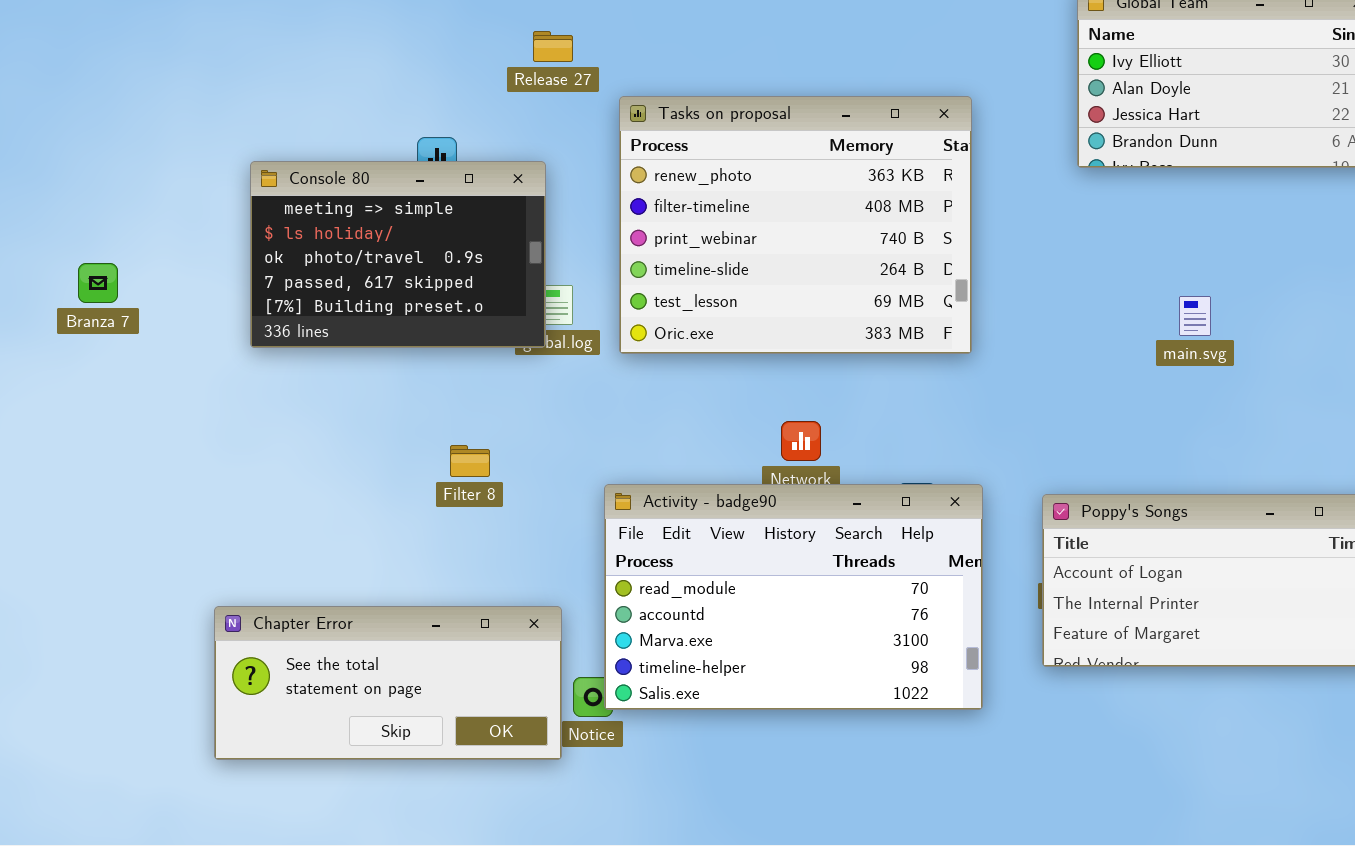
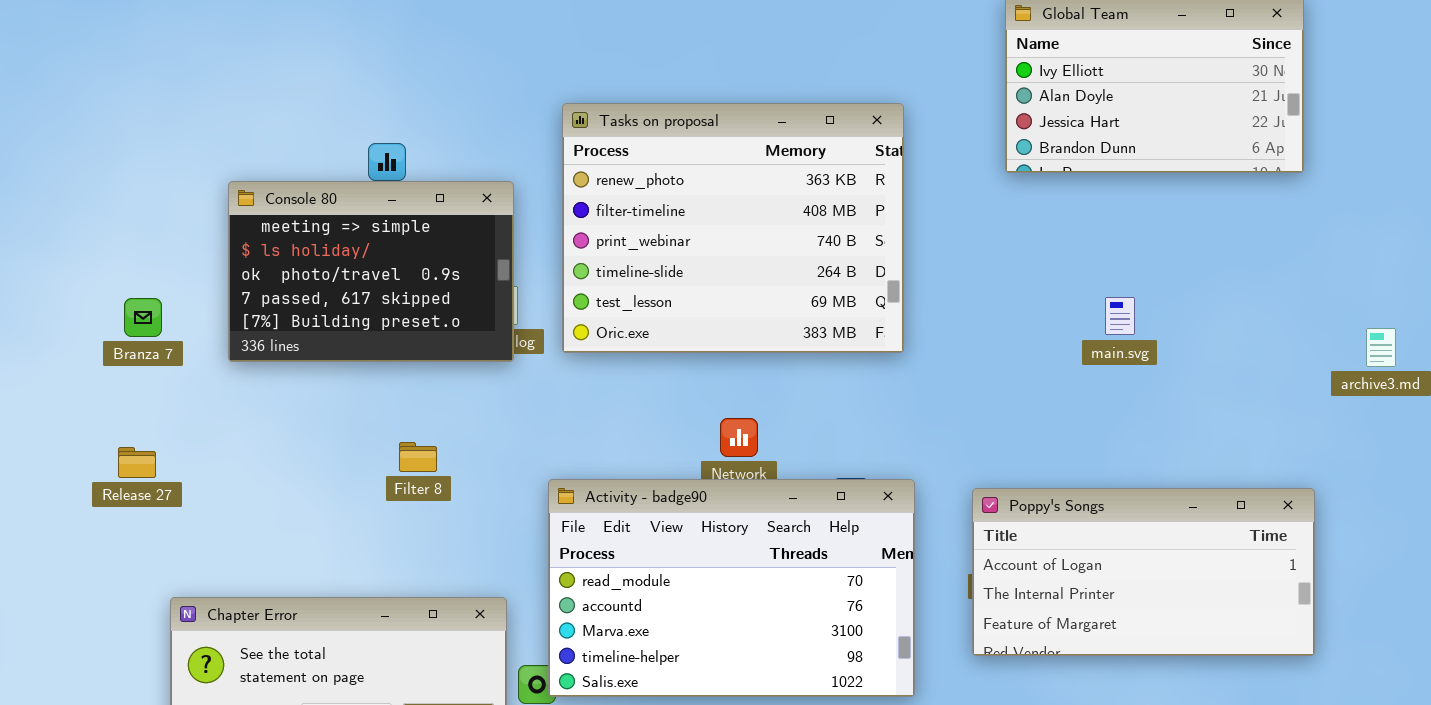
Release 27: [533,31,573,62] -> [118,447,156,478], moved
Console 80: [250,161,546,348] -> [228,181,514,362], moved
Branza 7: [78,263,118,303] -> [124,298,162,337], moved

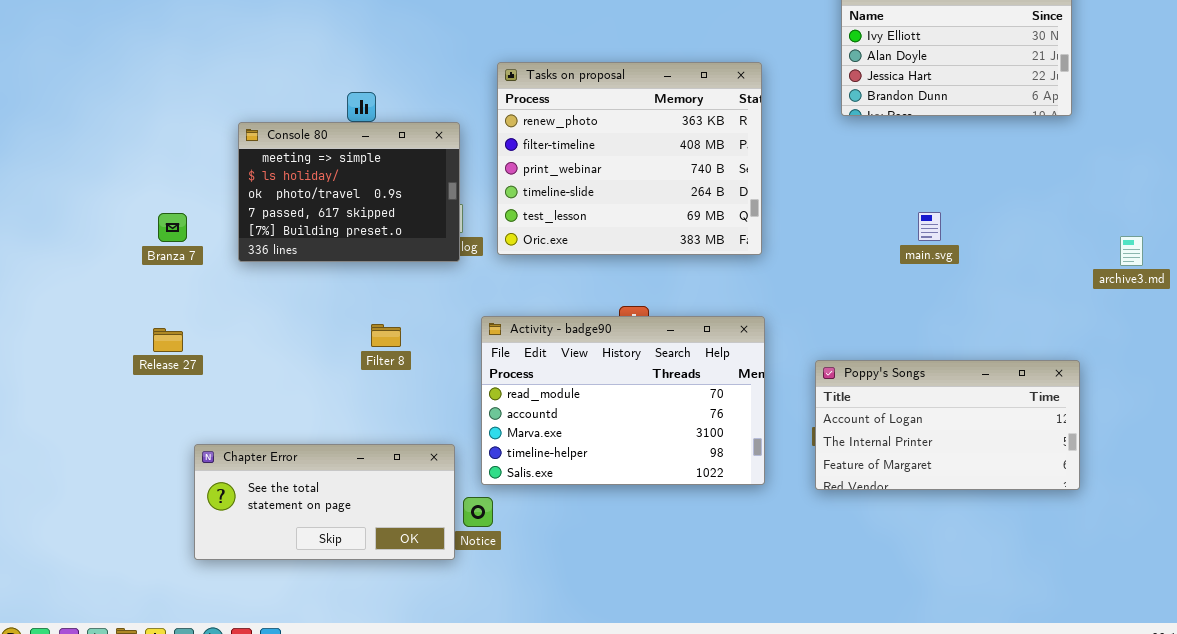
Activity - badge90: [548,479,915,697] -> [481,316,765,485], moved

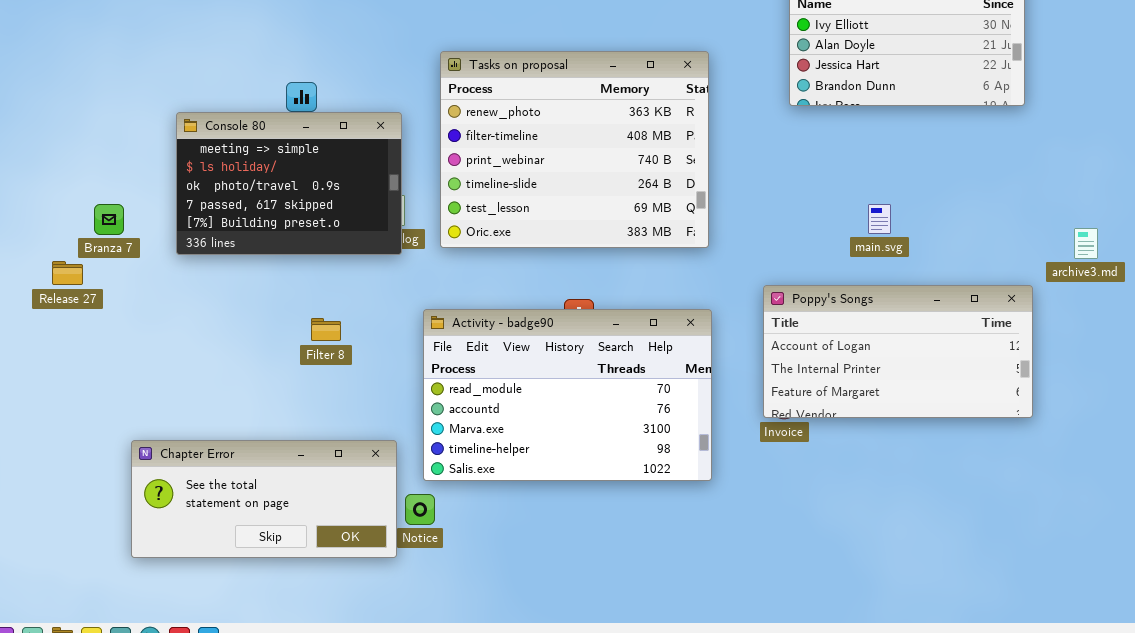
Release 27: [153,328,183,352] -> [52,261,83,285], moved
Poppy's Songs: [815,360,1080,490] -> [763,285,1033,418], moved

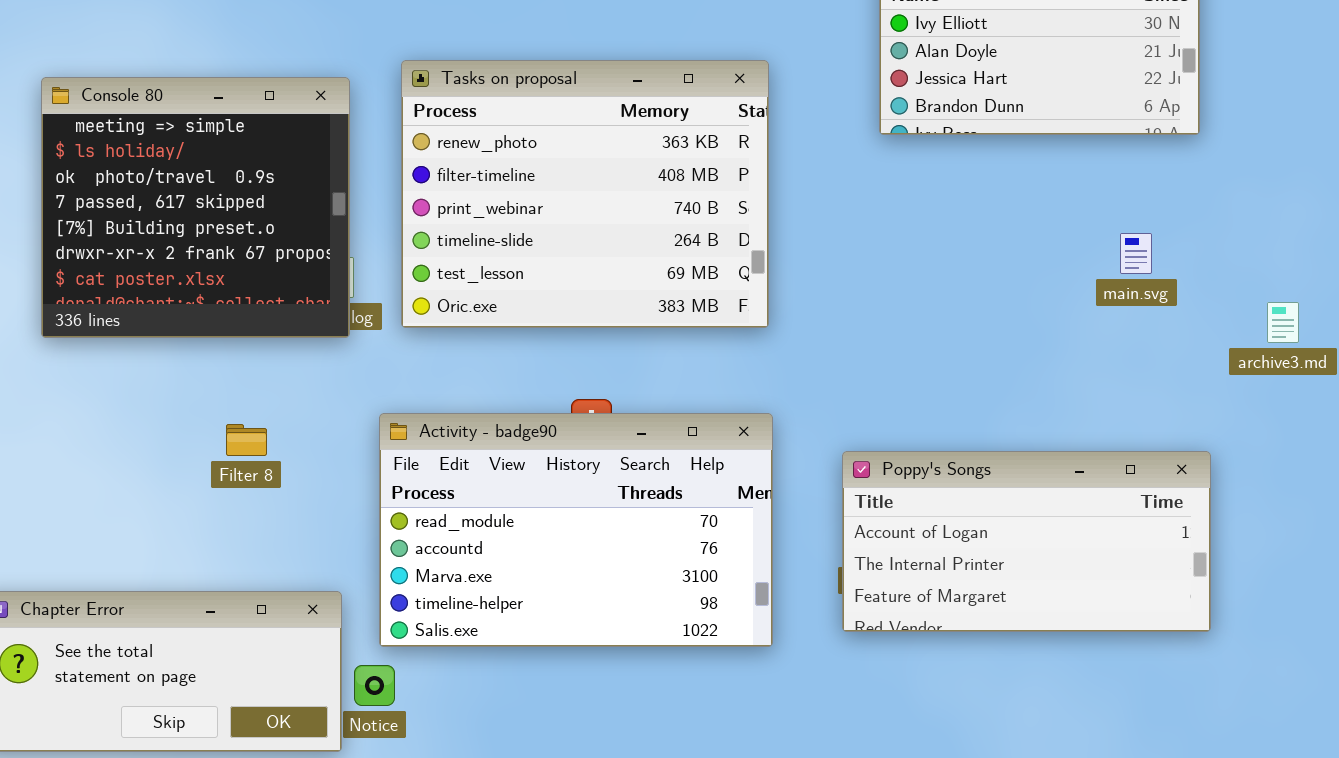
Console 80: [176,112,402,255] -> [41,77,350,338], resized
main.svg: [868,204,891,234] -> [1120,233,1152,274], moved
Poppy's Songs: [763,285,1033,418] -> [842,451,1211,632], moved

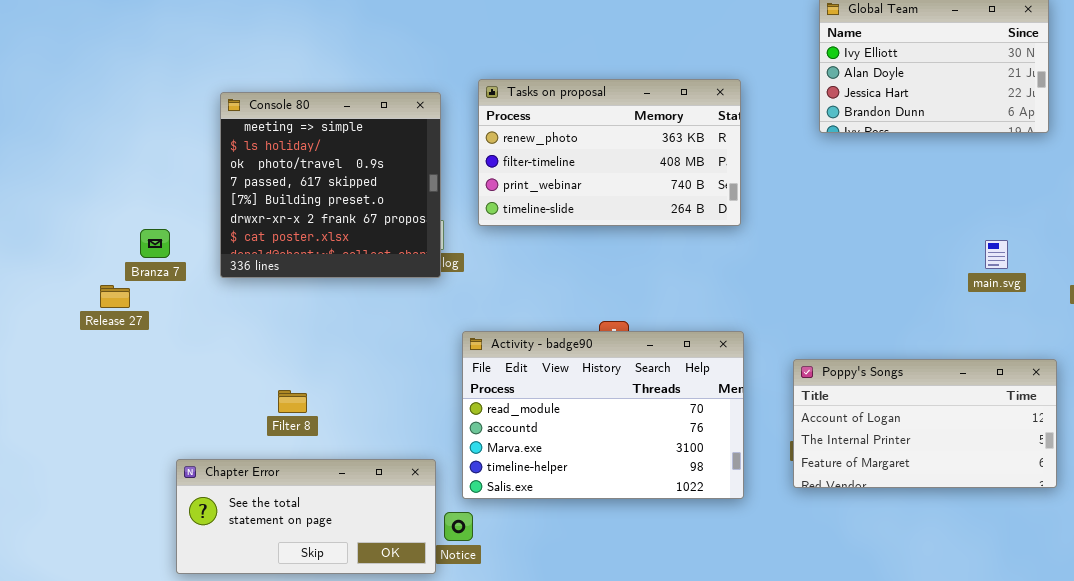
Tasks on proposal: [401,60,769,328] -> [478,79,741,226], resized
main.svg: [1120,233,1152,274] -> [985,240,1008,269], moved
Filter 8: [226,424,267,456] -> [278,390,307,413], moved

